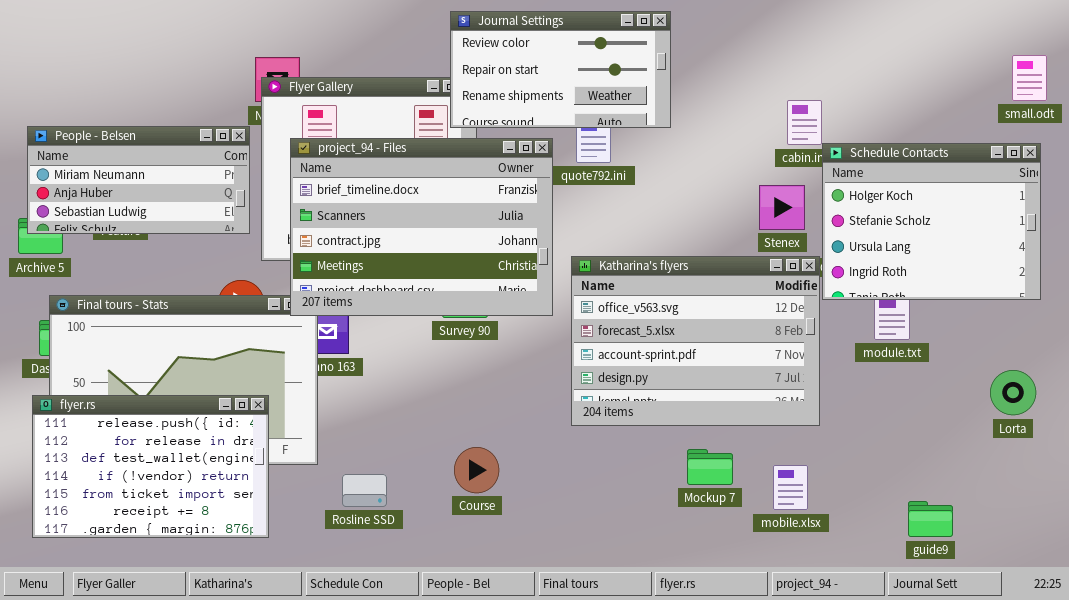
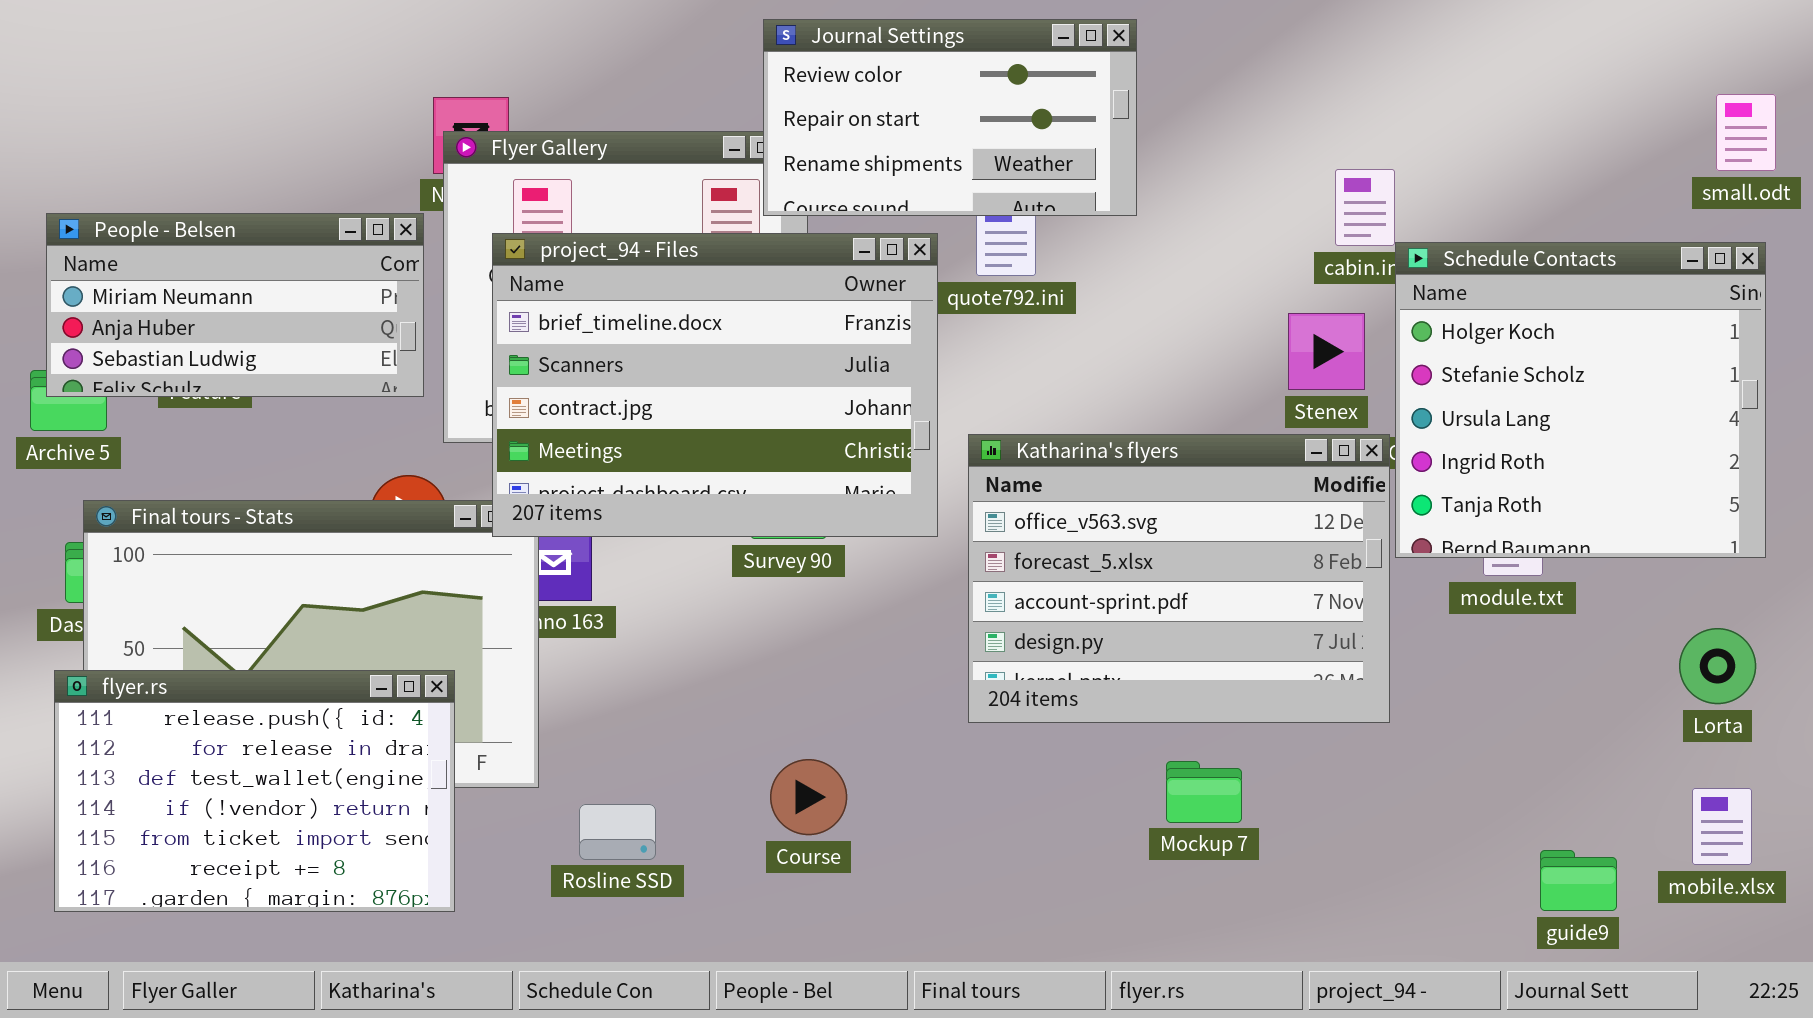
Schedule Contacts: [822,143,1041,300] -> [1395,242,1766,558], resized
mobile.xlsx: [773,465,808,510] -> [1692,788,1752,865], moved

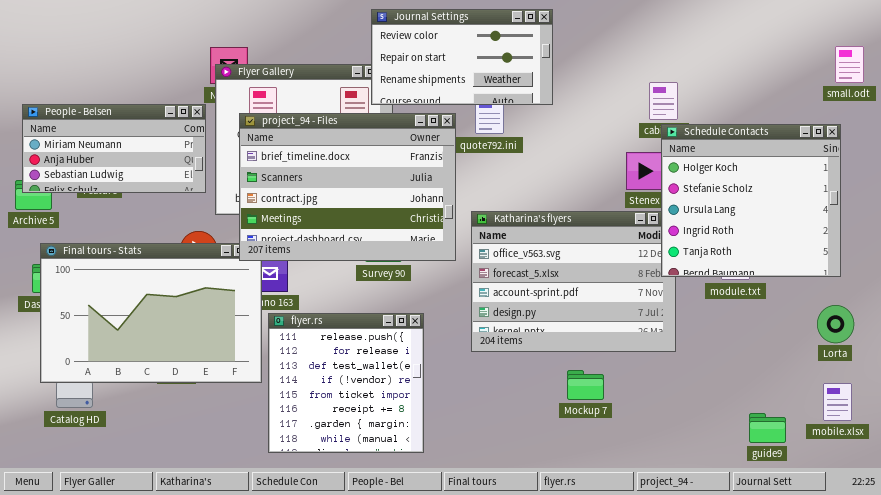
Schedule Contacts: [1395,242,1766,558] -> [661,124,841,277], moved
flyer.rs: [54,670,455,912] -> [268,313,424,453], moved, resized

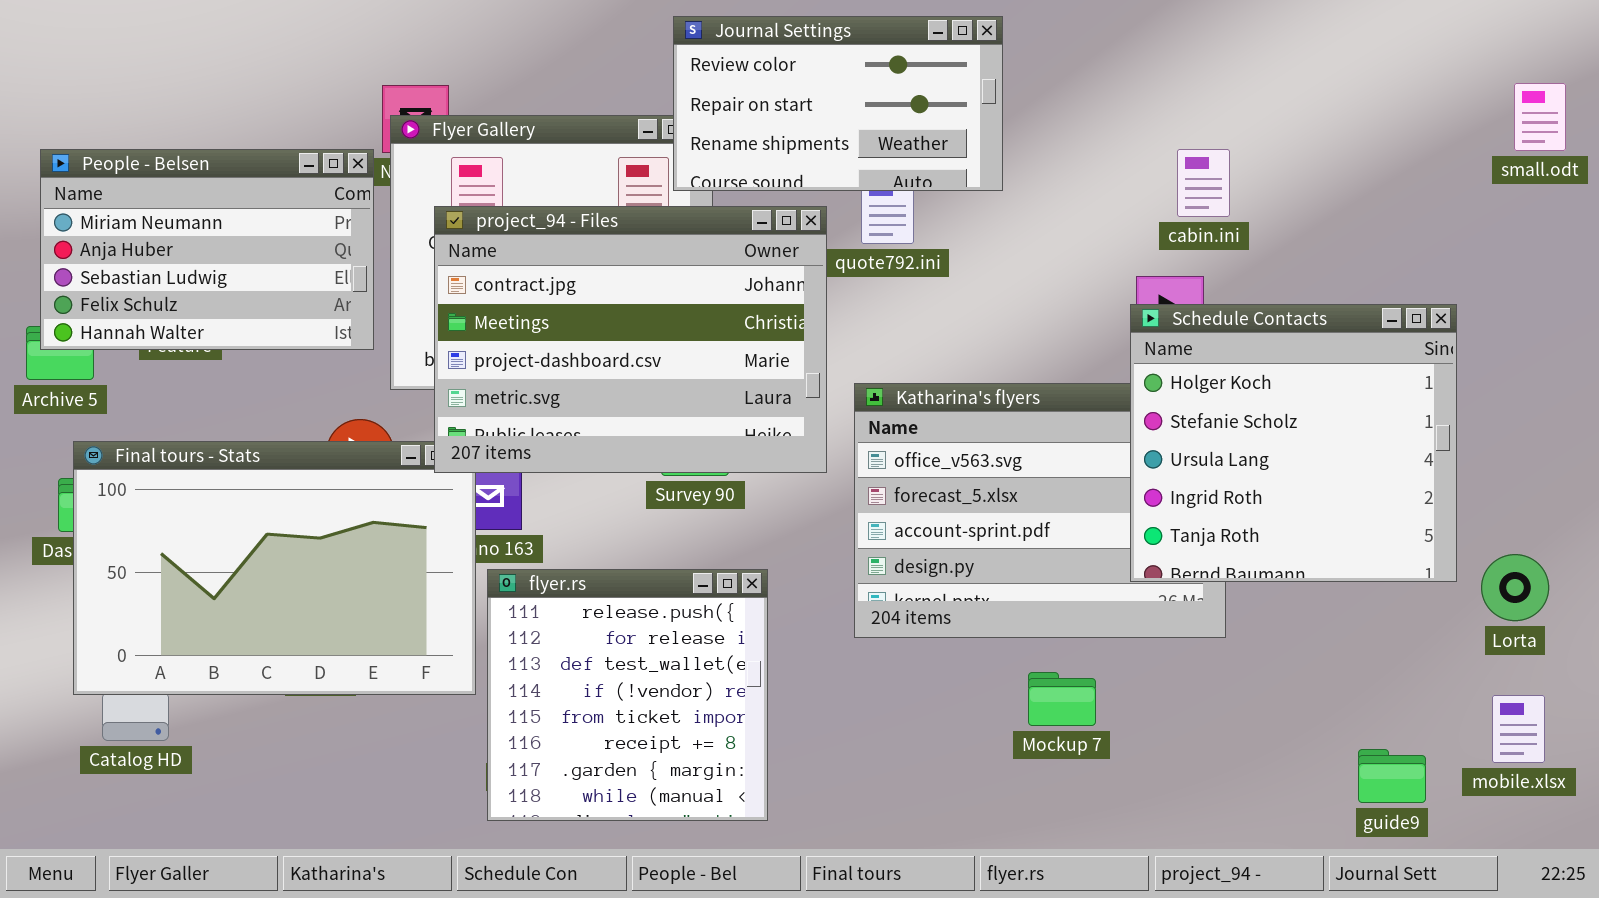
People - Belsen: [22,104,206,193] -> [40,149,374,350], resized
project_94 - Files: [239,113,456,261] -> [434,206,827,473], scrolled down 2 rows
Schedule Contacts: [661,124,841,277] -> [1130,304,1457,582], moved

